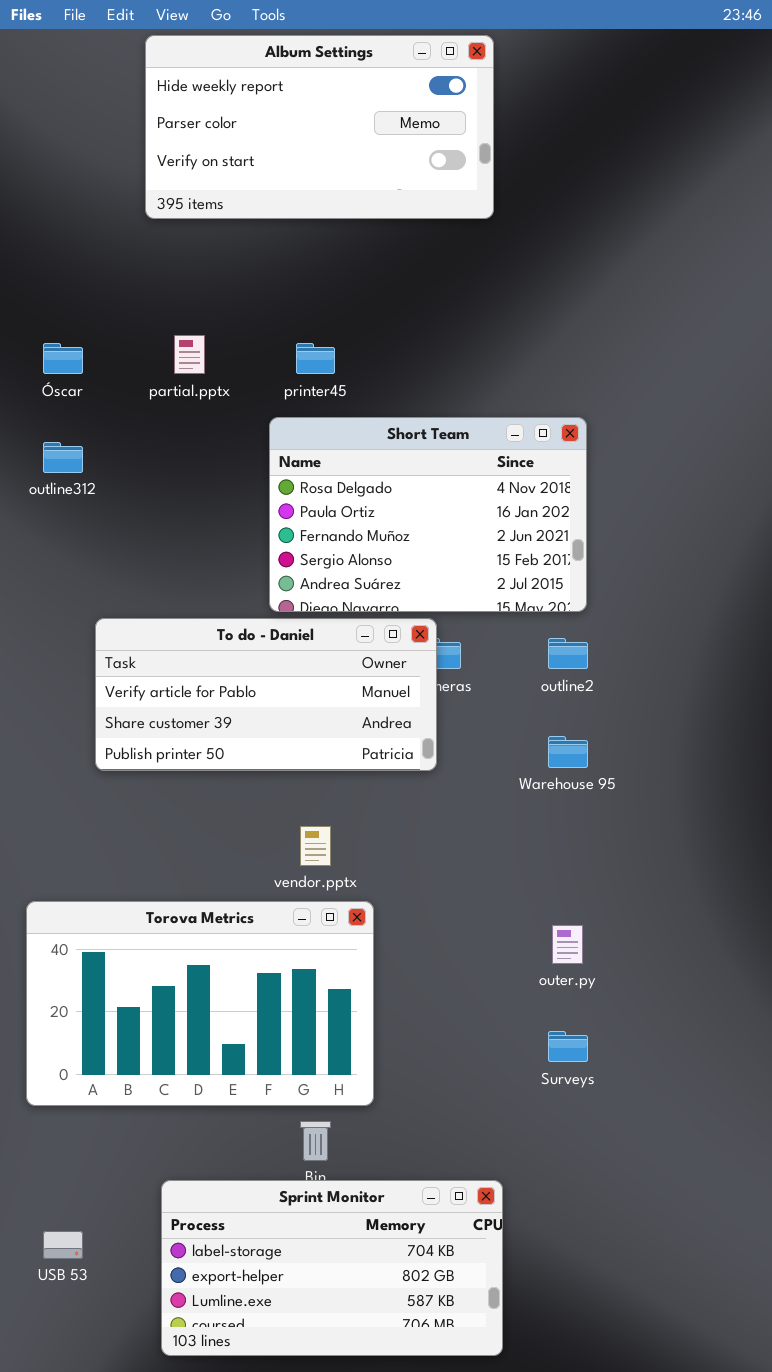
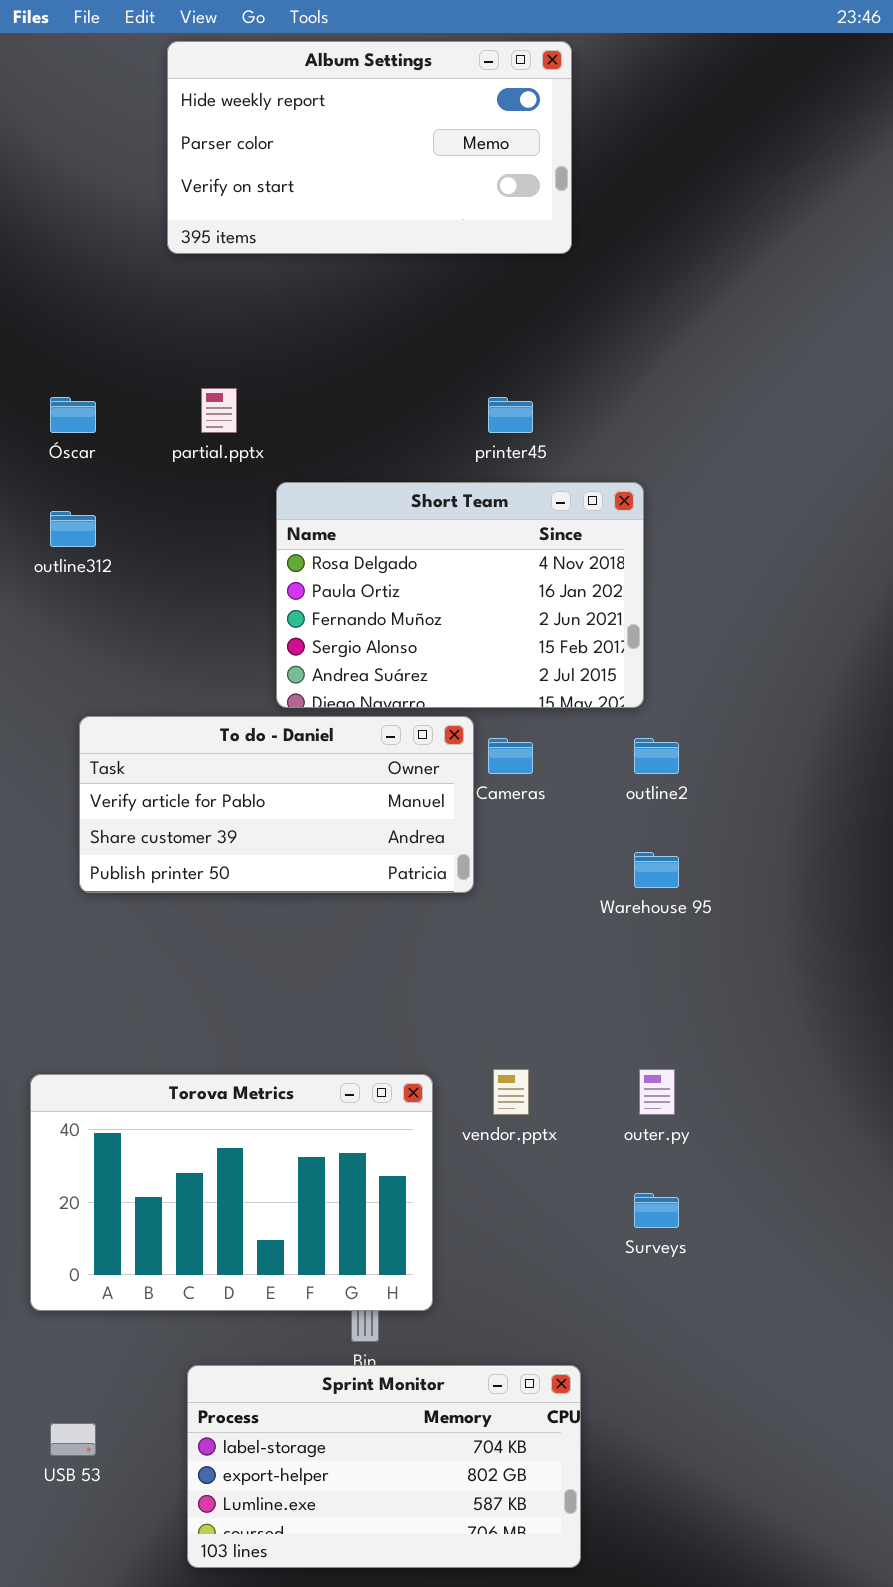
printer45: [296,343,335,374] -> [488,397,533,433], moved
Short Team: [269,417,587,612] -> [276,482,644,708], moved
To do - Daniel: [95,618,437,771] -> [79,716,474,893], moved
vendor.pptx: [300,826,331,866] -> [493,1069,529,1115], moved
Torova Metrics: [26,901,374,1106] -> [30,1074,433,1311], moved

